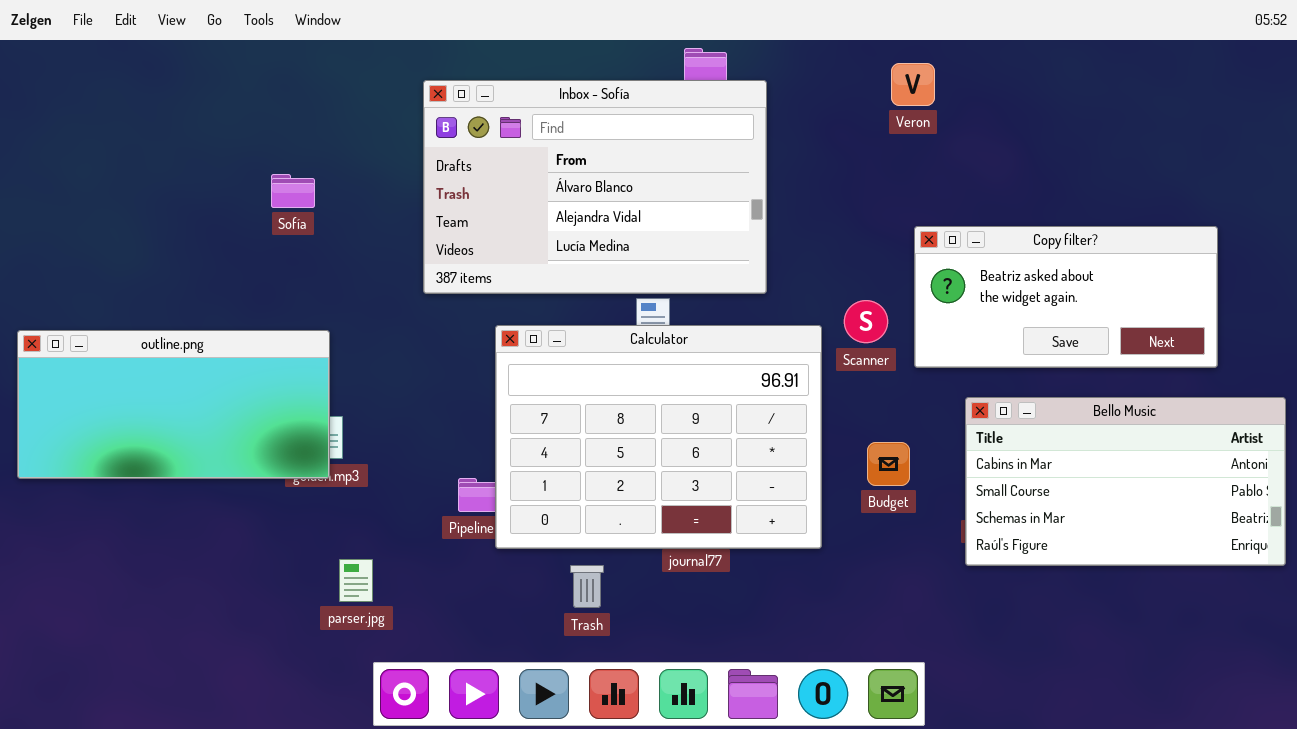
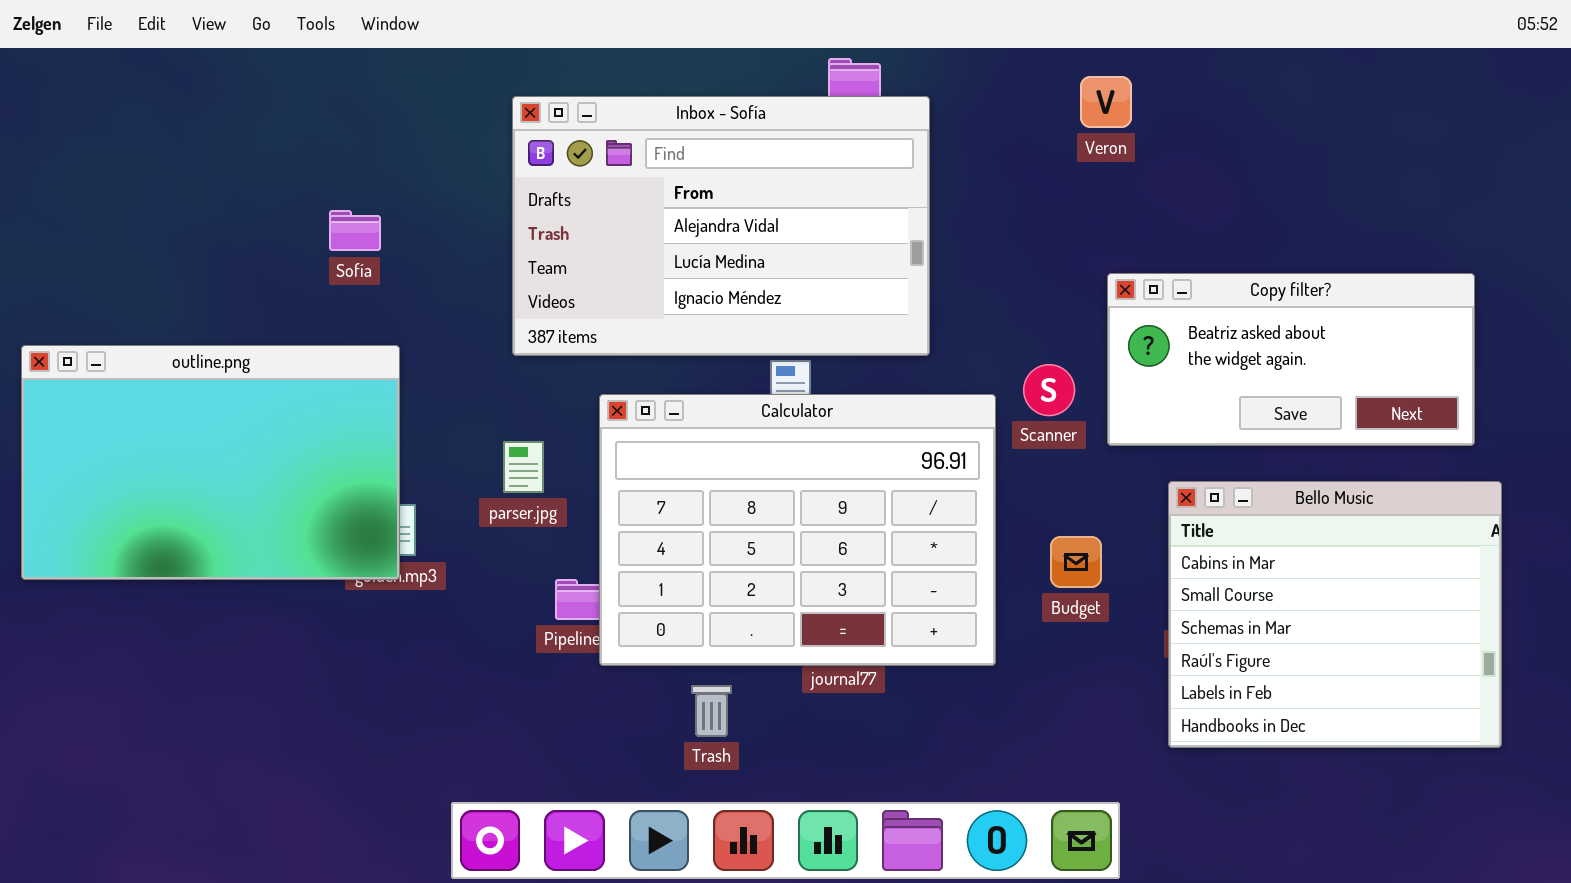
Inbox - Sofía: [423,80,767,294] -> [512,96,930,356], scrolled down 1 row
outline.png: [17,330,330,479] -> [21,345,400,580], resized
Bello Music: [965,397,1286,566] -> [1168,481,1502,748], resized
parser.jpg: [339,559,373,602] -> [503,441,544,493], moved

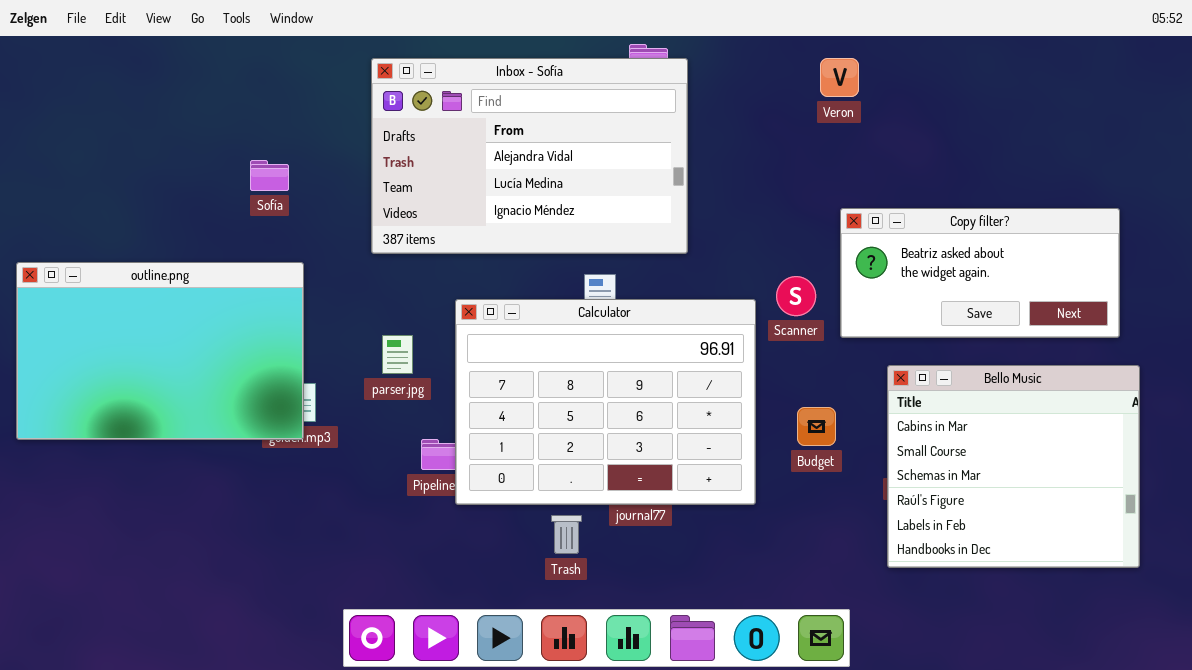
Inbox - Sofía: [512,96,930,356] -> [371,58,688,254], moved
Trash: [691,685,732,737] -> [551,515,582,554], moved

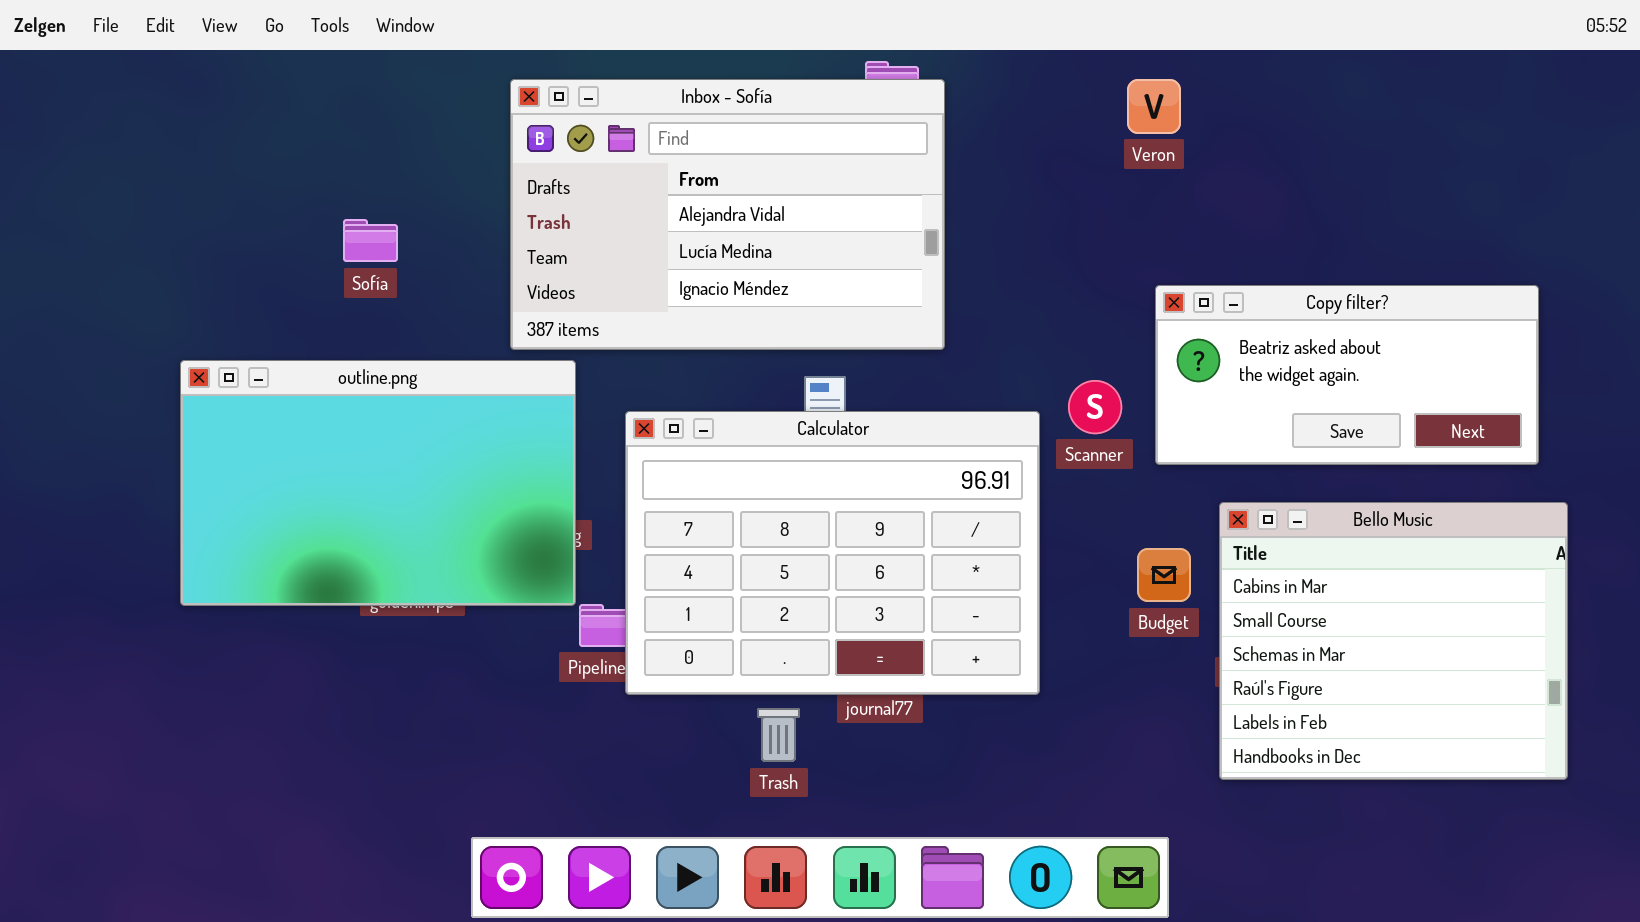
outline.png: [16,262,304,440] -> [180,360,576,606], moved
Budget: [797,407,836,446] -> [1137,548,1191,602], moved

